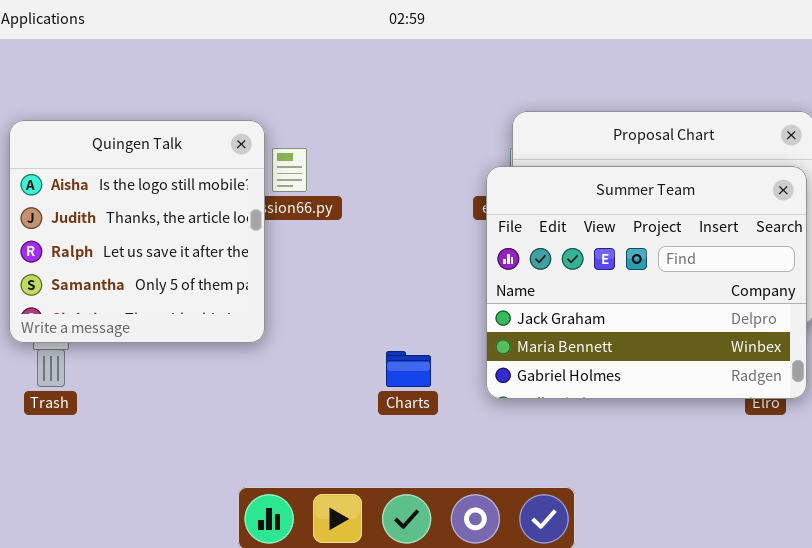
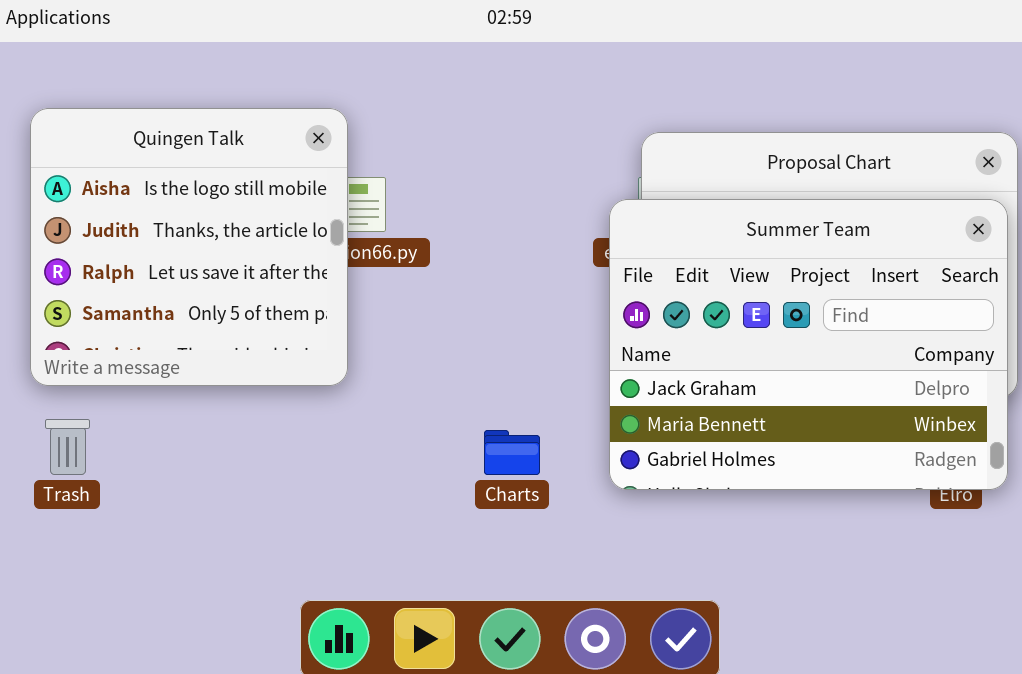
Quingen Talk: [9,120,265,343] -> [30,108,348,386], moved

